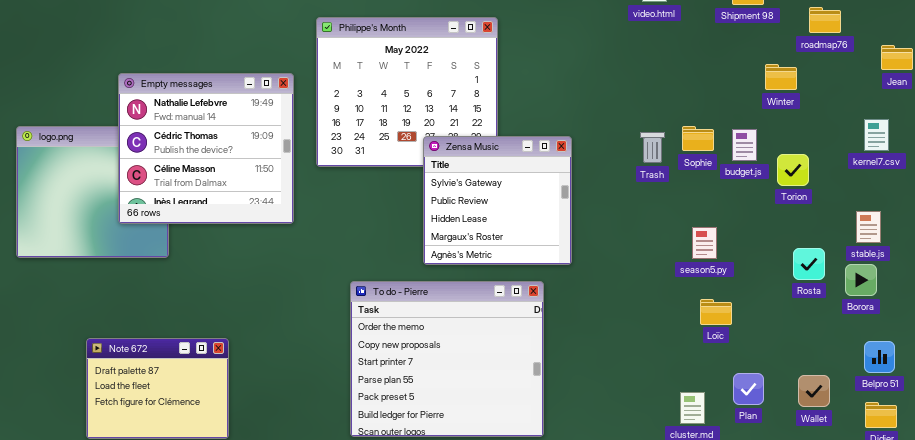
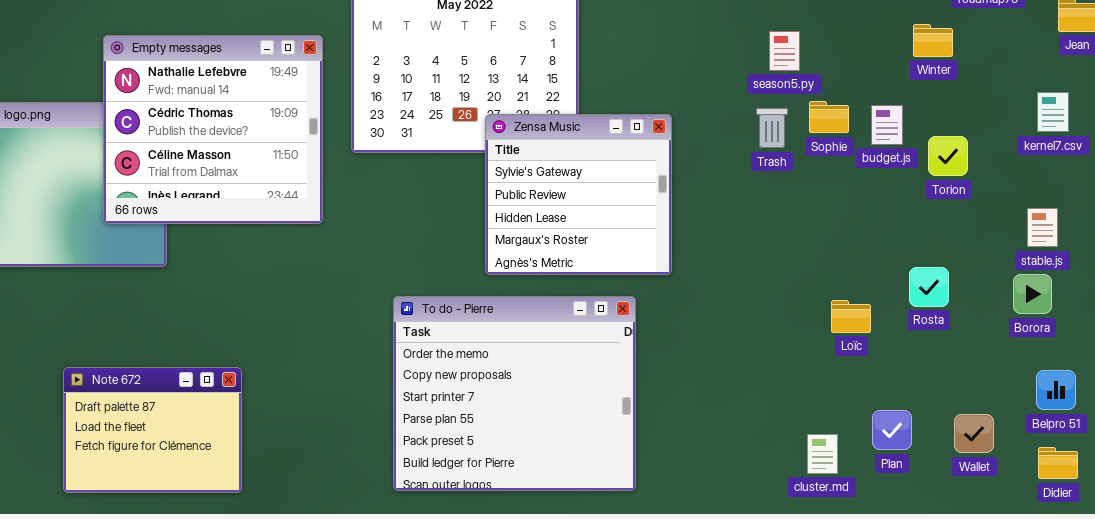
season5.py: [692,227,717,259] -> [769,31,800,71], moved
Rosta: [793,248,825,280] -> [909,267,949,307], moved
Loïc: [700,299,732,325] -> [831,300,871,333], moved

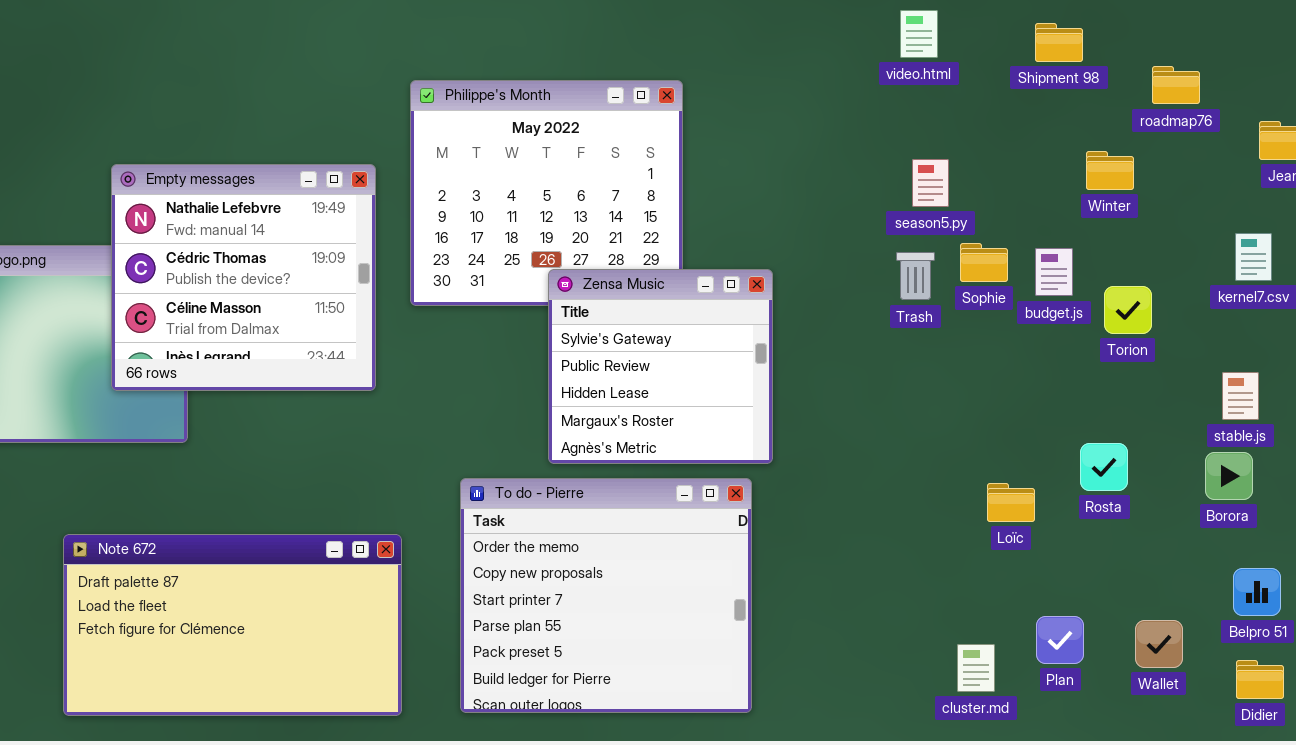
Zensa Music: [485,114,672,275] -> [548,269,773,464], moved
Note 672: [63,367,242,493] -> [63,534,402,716], resized

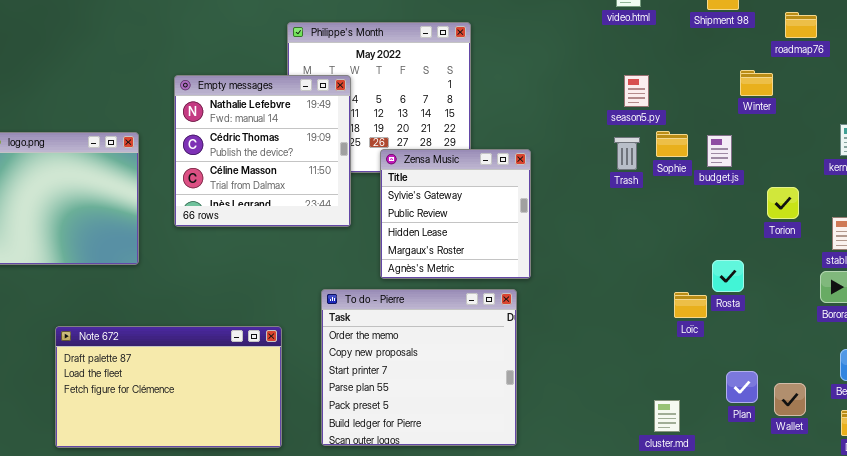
Empty messages: [111,164,376,391] -> [174,75,351,227], moved
Torion: [1104,286,1152,334] -> [767,187,799,219], moved
Rosta: [1080,443,1128,491] -> [712,260,744,292], moved
Plan: [1036,616,1084,664] -> [726,371,758,403], moved

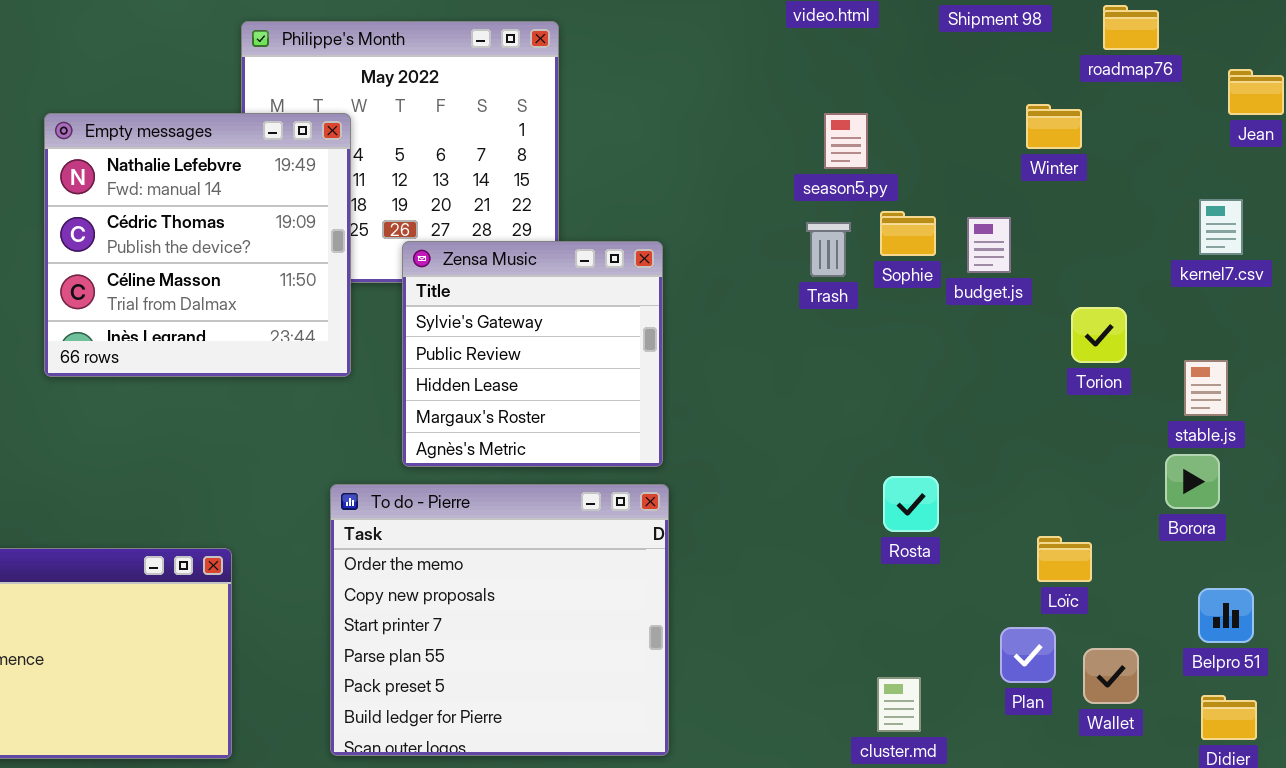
Rosta: [712,260,744,292] -> [883,476,939,532], moved
To do - Pierre: [321,289,517,446] -> [330,484,669,756], moved
Loïc: [674,292,707,318] -> [1037,536,1092,582], moved

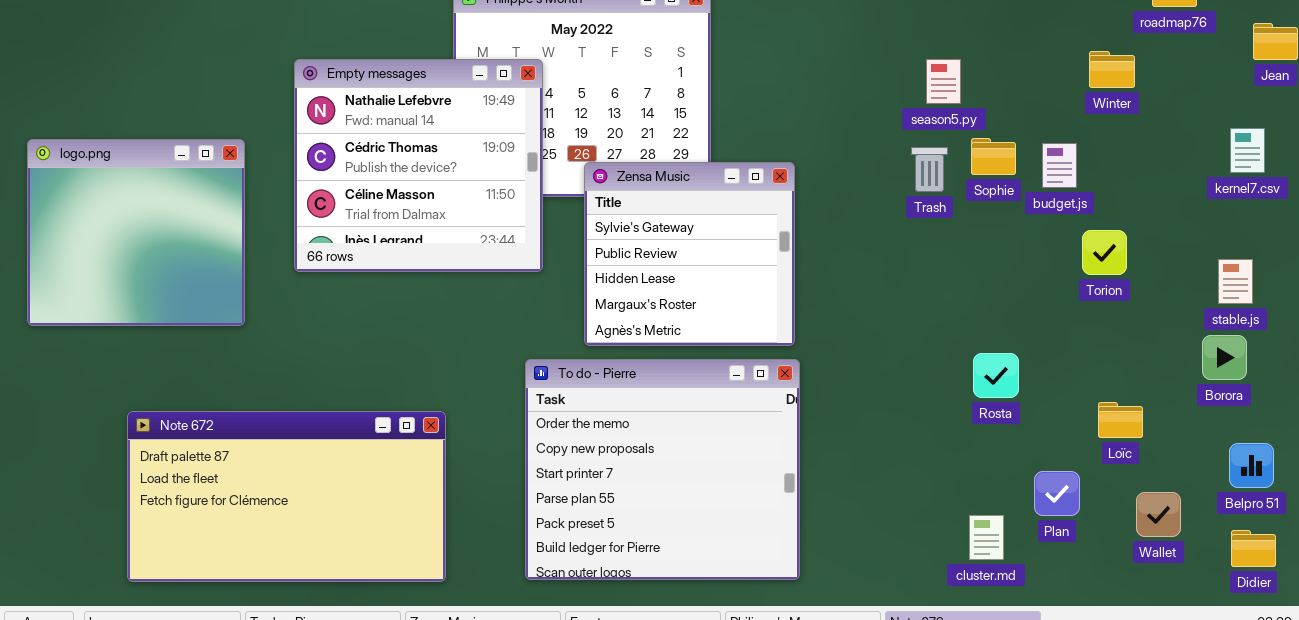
Torion: [1071,307,1127,363] -> [1082,230,1127,275], moved
Plan: [1000,627,1056,683] -> [1034,471,1080,516], moved

